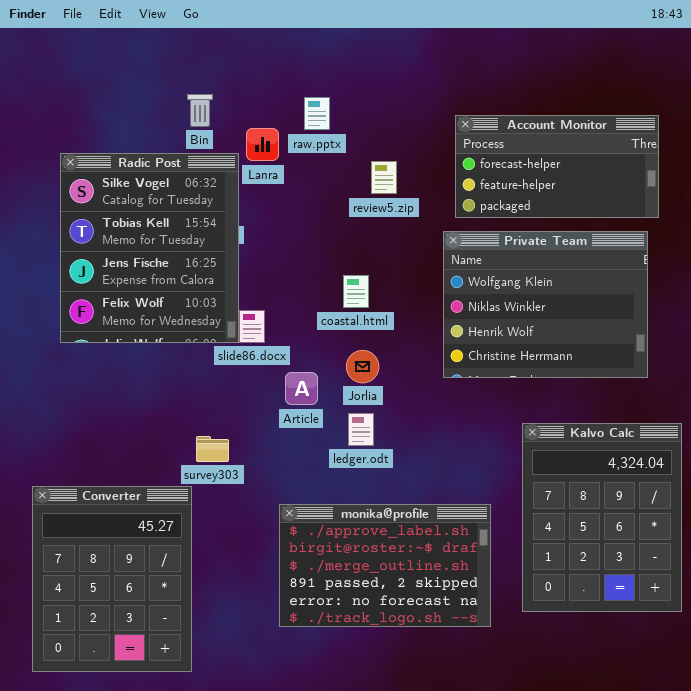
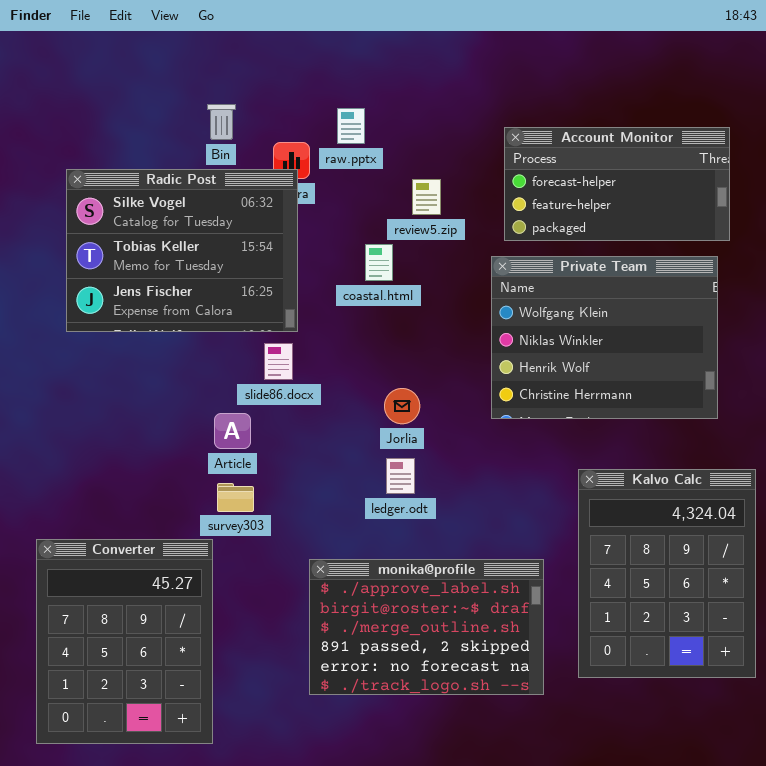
Radic Post: [60,153,239,343] -> [66,169,298,332], resized
coastal.html: [343,275,369,308] -> [365,244,393,281], moved
Article: [285,372,318,405] -> [214,413,251,449], moved

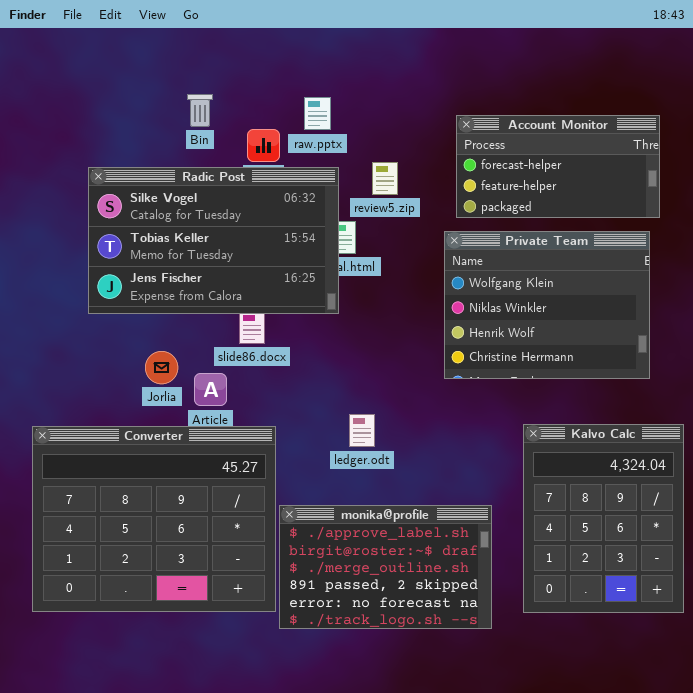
Radic Post: [66,169,298,332] -> [88,167,339,314], moved, resized
Jorlia: [384,388,420,424] -> [145,351,178,384], moved
Converter: [36,539,213,744] -> [32,426,276,612], moved, resized

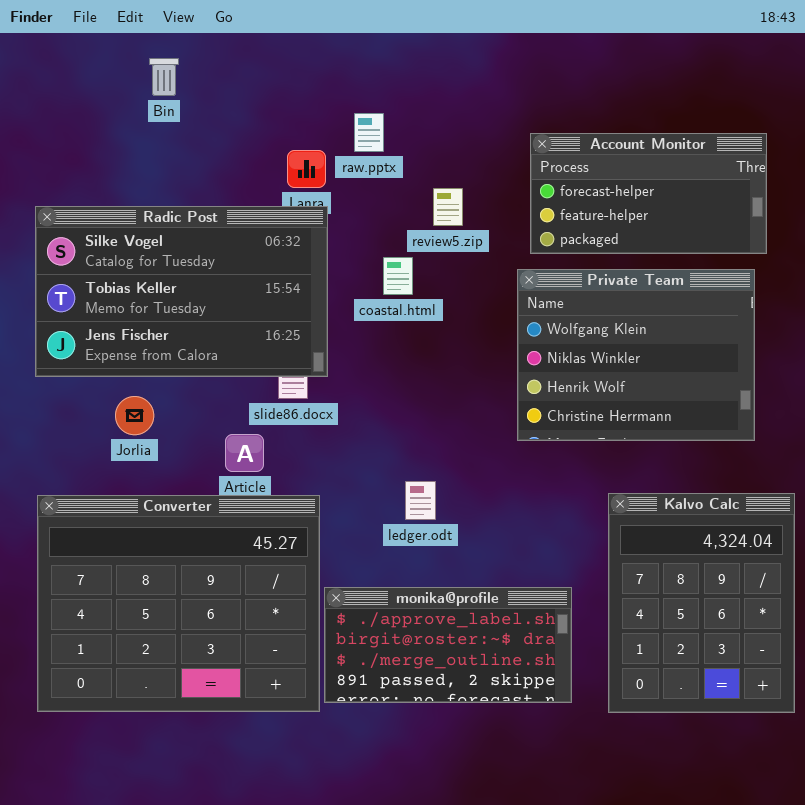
Bin: [187,94,213,127] -> [149,58,179,96], moved
Radic Post: [88,167,339,314] -> [35,206,328,377], moved
Jorlia: [145,351,178,384] -> [115,396,154,435], moved
monika@profile: [279,505,492,629] -> [324,587,572,703], resized

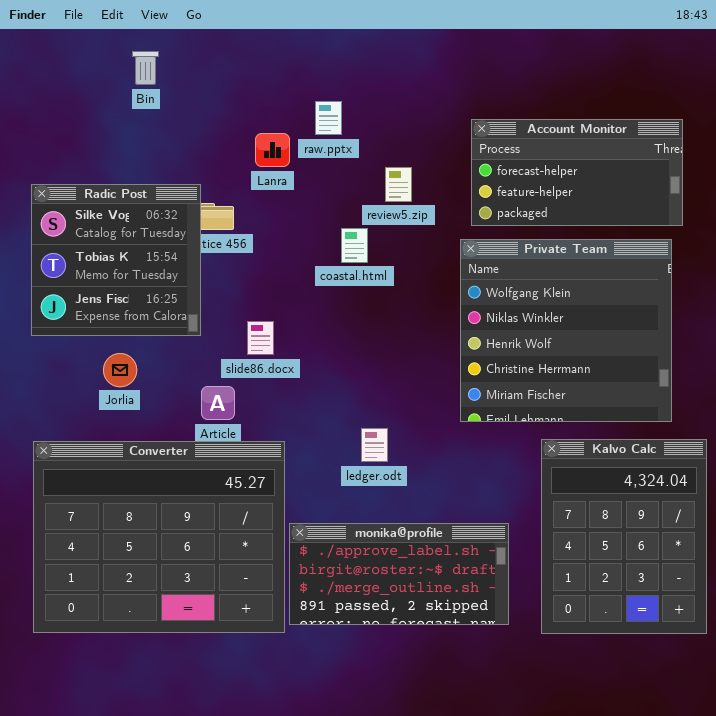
Radic Post: [35,206,328,377] -> [31,184,201,336], resized
Private Team: [517,269,755,441] -> [460,239,672,422], resized

